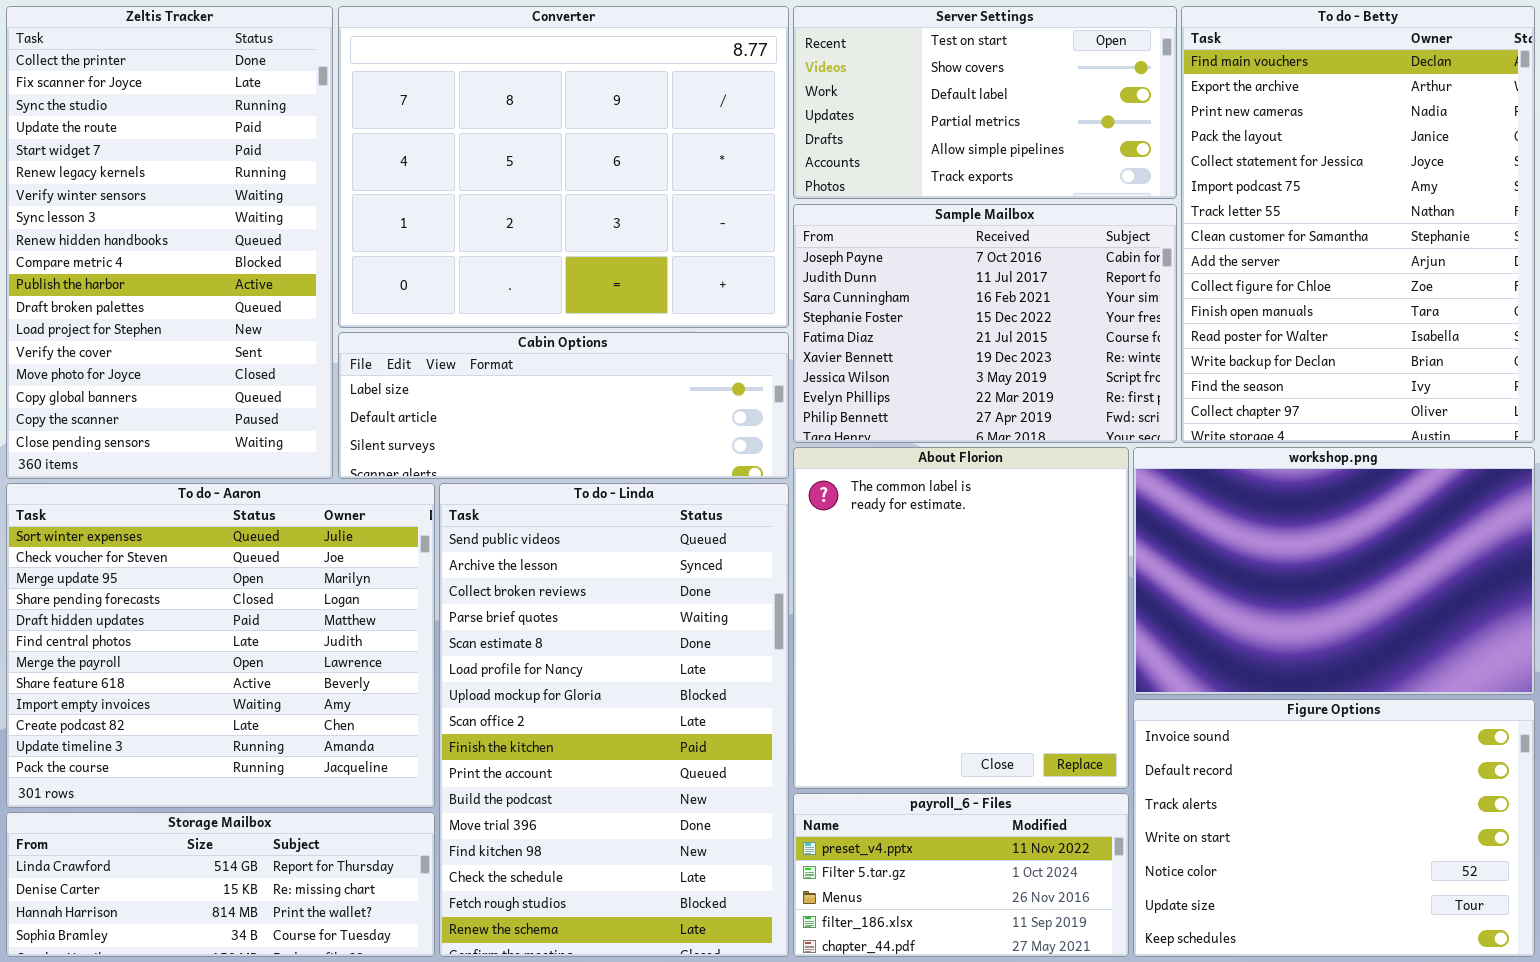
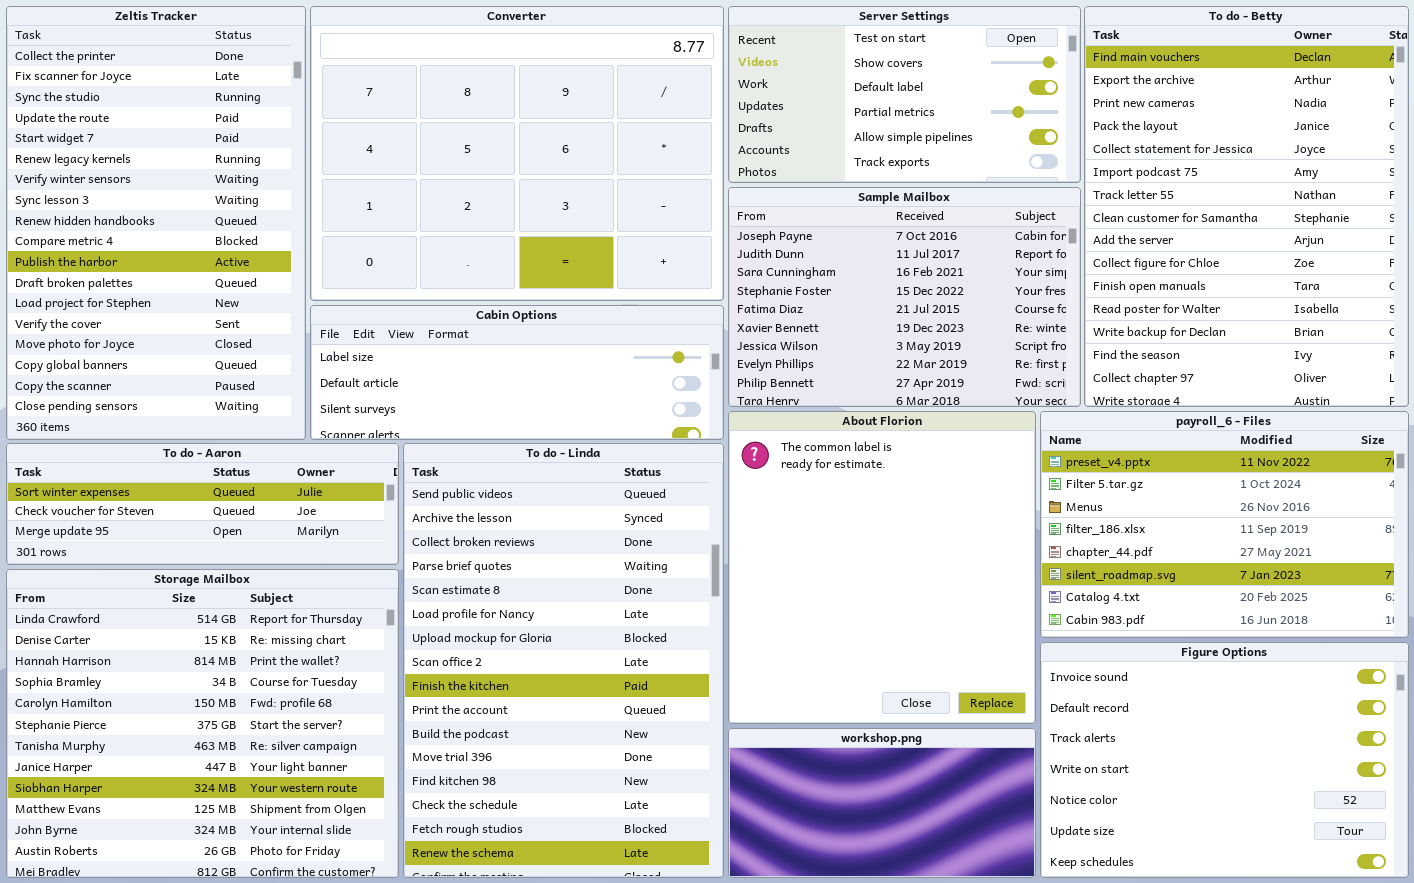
workshop.png: [1133,447,1535,695] -> [728,728,1036,878], moved, resized
To do - Aaron: [6,483,435,808] -> [6,443,399,565], resized
payroll_6 - Files: [793,793,1129,957] -> [1040,411,1409,638], moved, resized
Storage Mailbox: [6,812,435,957] -> [6,569,399,878], resized

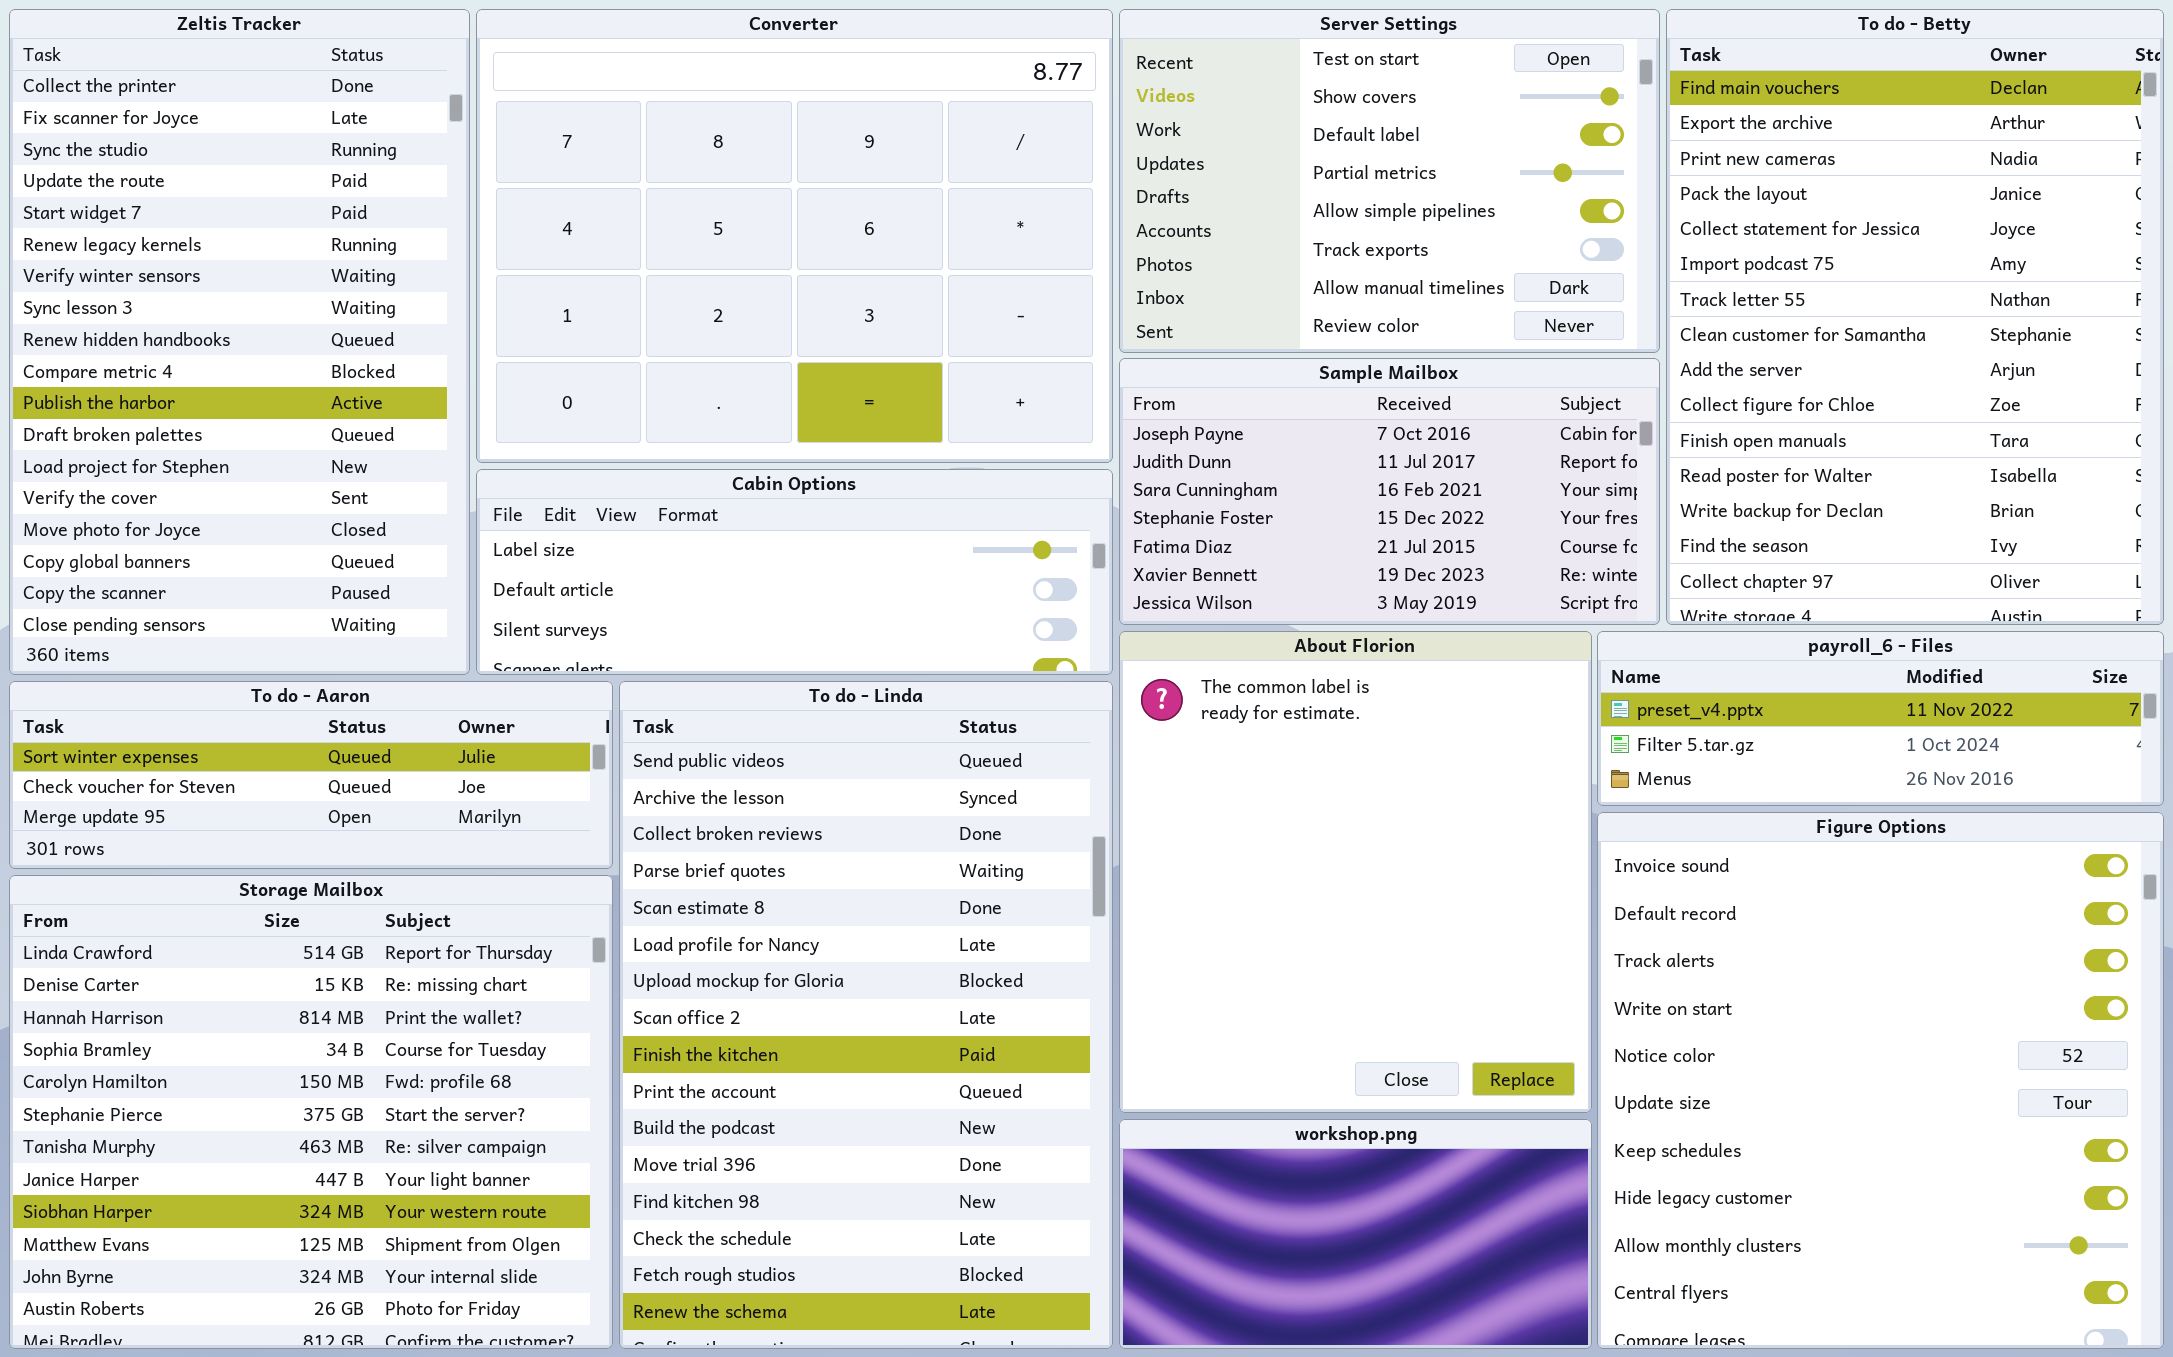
Server Settings: [728,6,1081,183] -> [1119,9,1660,353], resized
Sample Mailbox: [728,187,1081,407] -> [1119,358,1660,625], resized
payroll_6 - Files: [1040,411,1409,638] -> [1597,631,2164,806], resized
Figure Options: [1040,642,1409,878] -> [1597,812,2164,1349], resized

